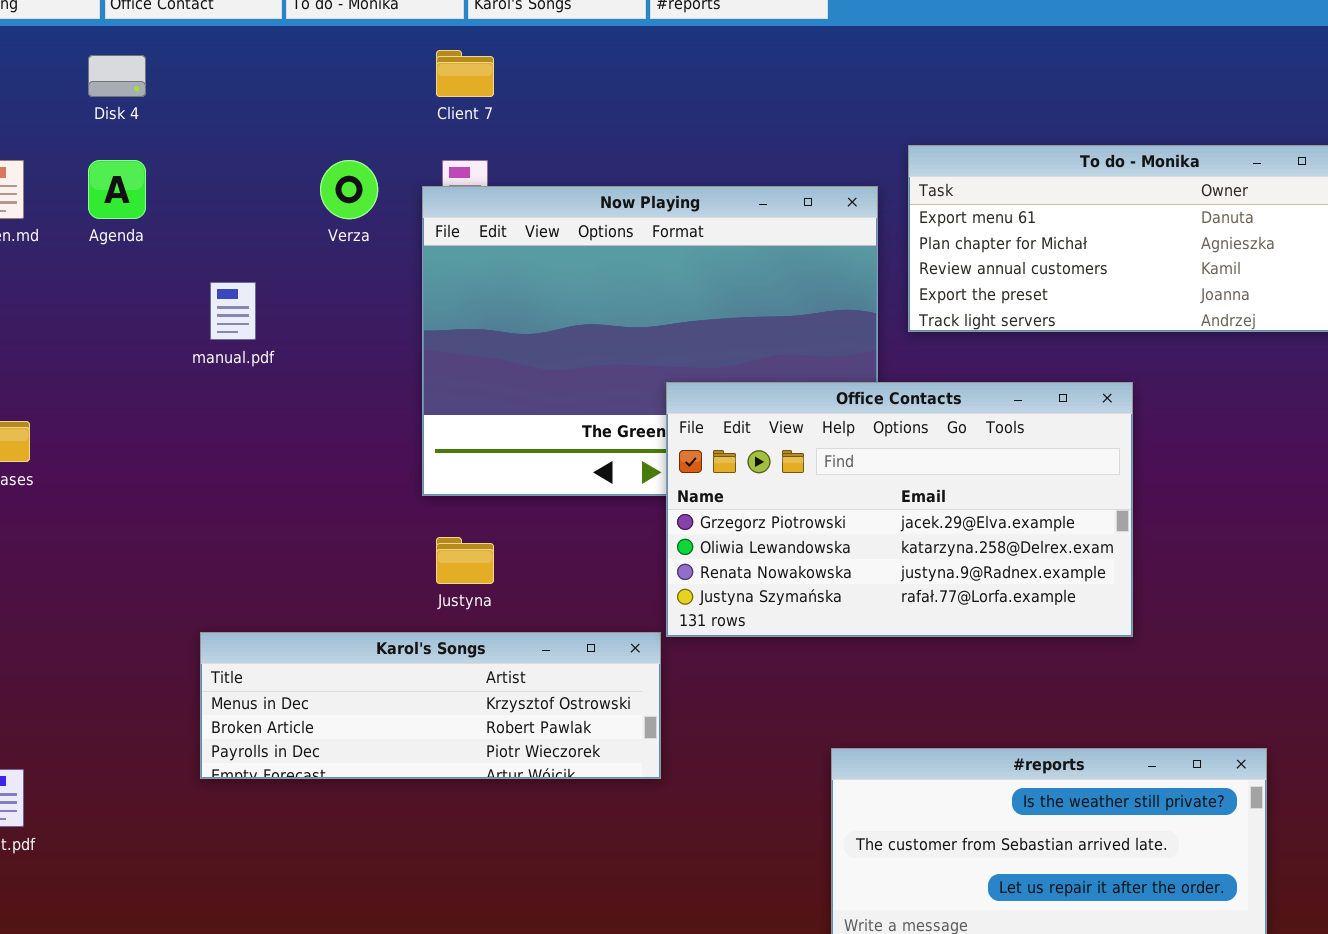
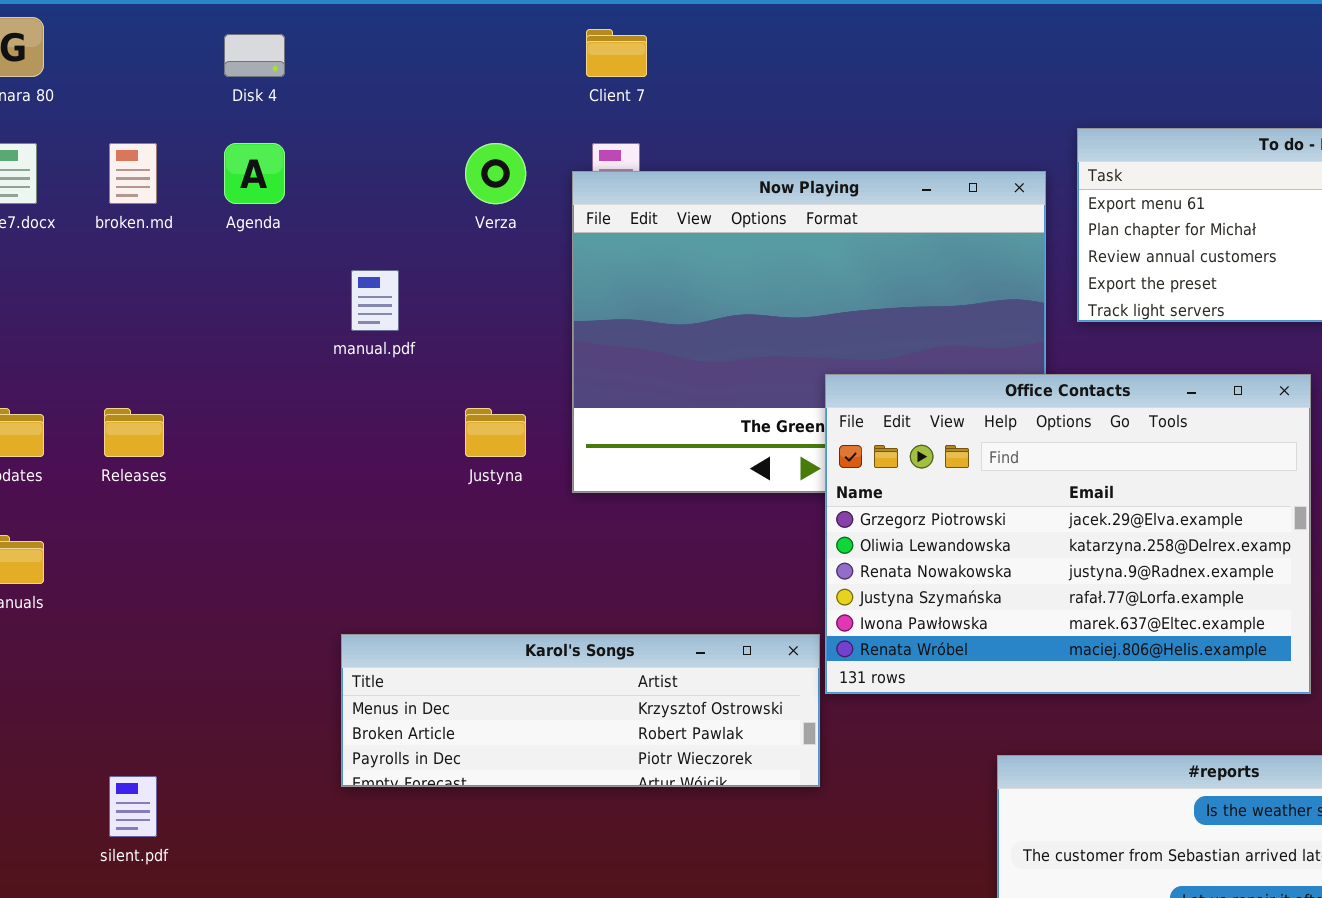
Office Contacts: [666,382,1133,637] -> [825,374,1311,694], resized
Justyna: [436,537,494,584] -> [465,408,526,457], moved

